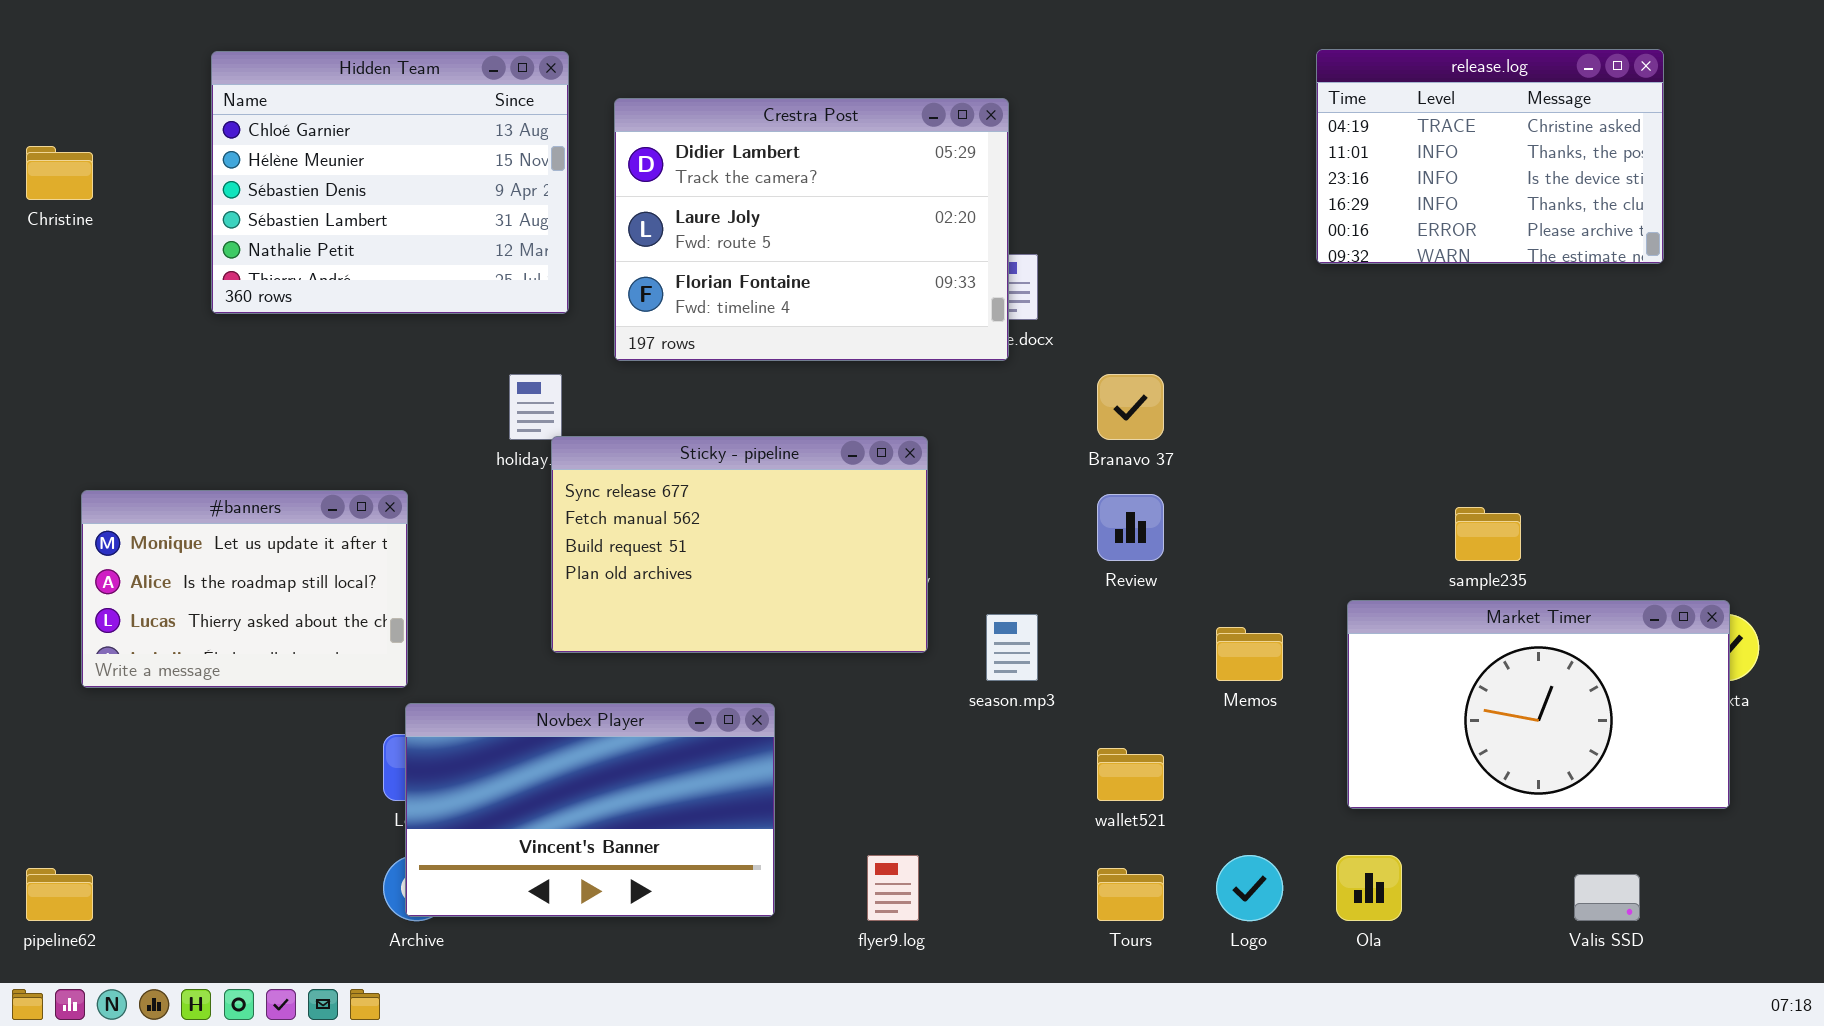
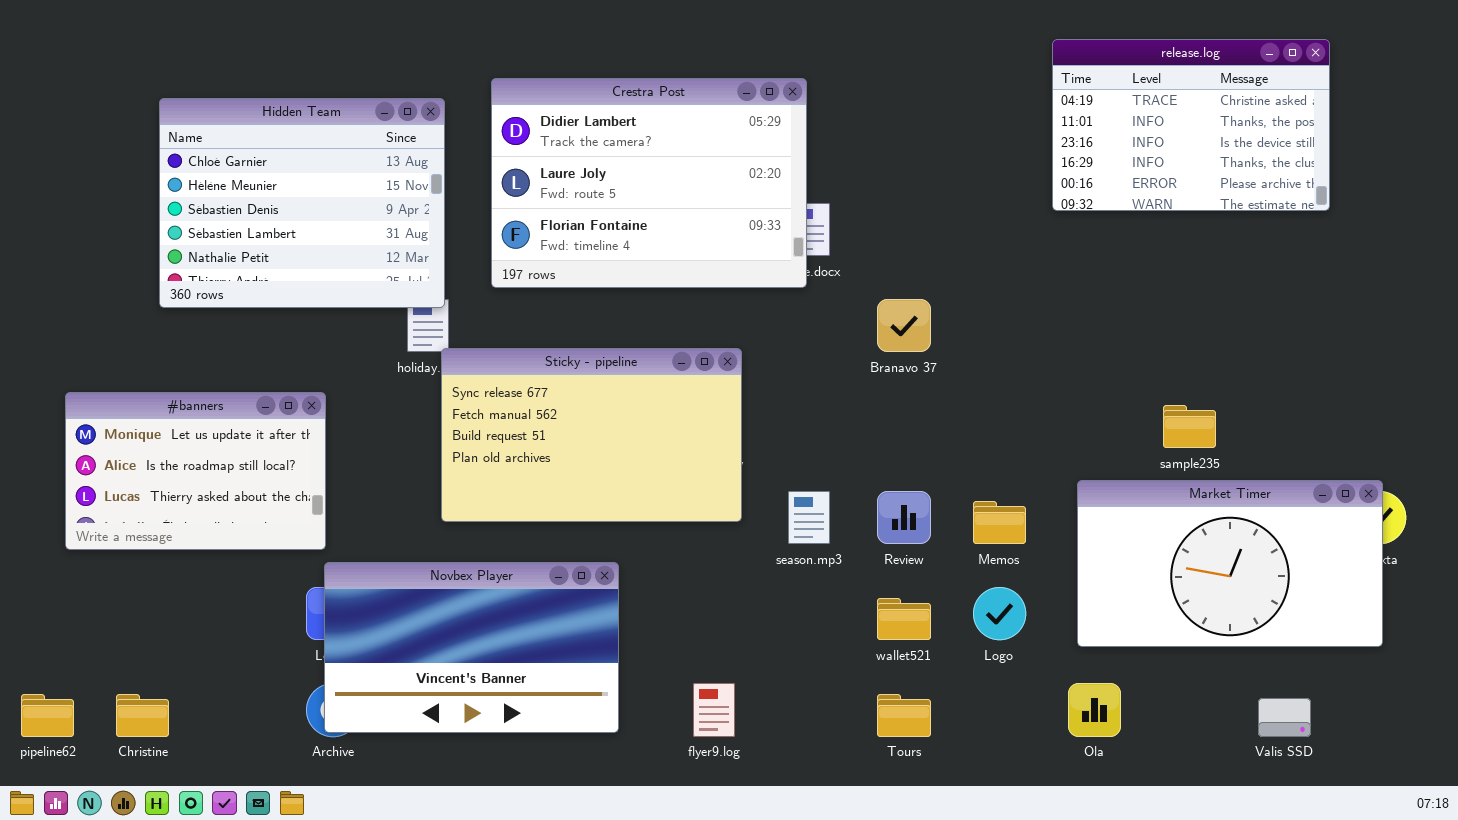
Hidden Team: [211,51,569,314] -> [159,98,445,308], moved
Christine: [26,146,93,200] -> [116,694,169,737], moved
Review: [1097,494,1164,561] -> [877,491,931,544], moved
Logo: [1216,855,1283,921] -> [973,587,1026,640], moved

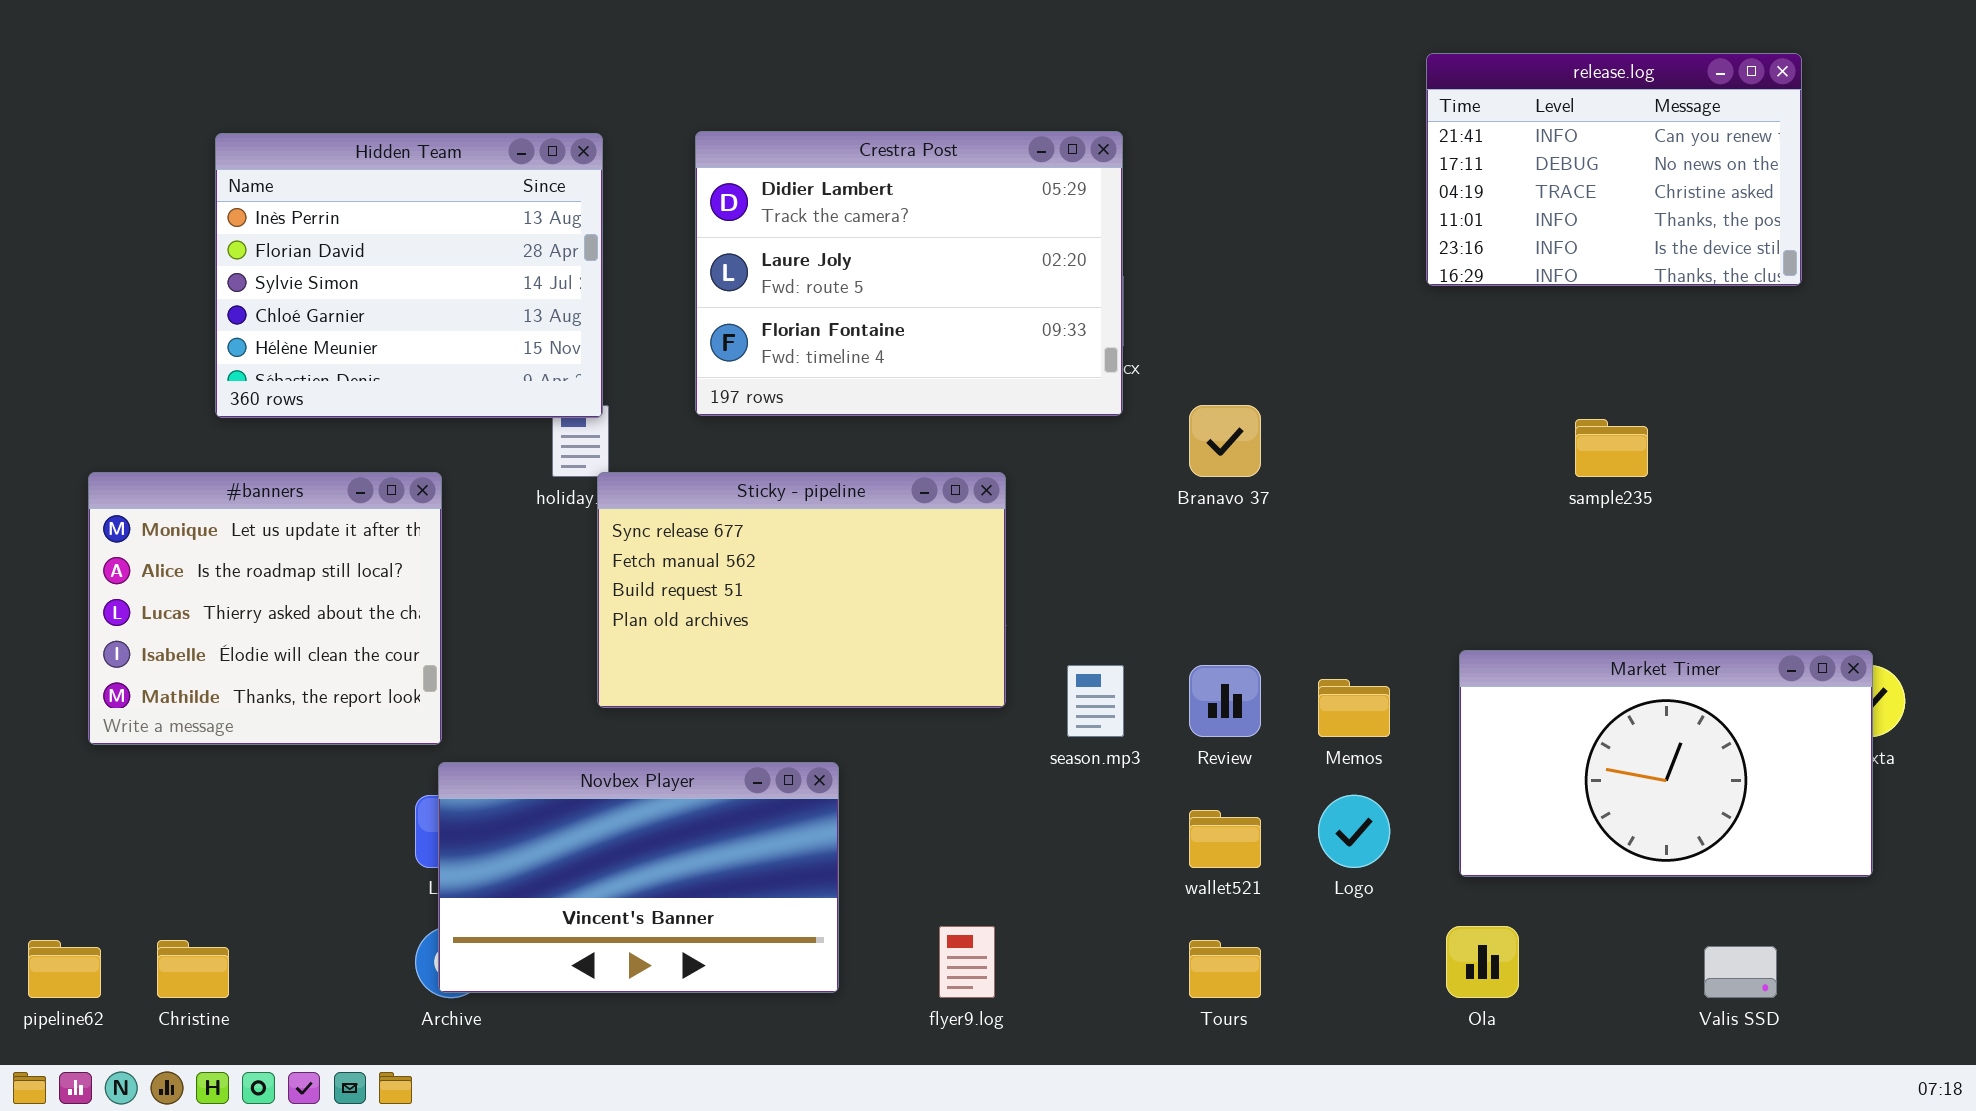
release.log: [1052,39,1330,211] -> [1426,53,1802,286], scrolled up 2 rows
Crestra Post: [491,78,807,288] -> [695,131,1123,416], moved
Hidden Team: [159,98,445,308] -> [215,133,603,418], scrolled up 3 rows
#banners: [65,392,326,550] -> [88,472,442,745], resized
sample235: [1163,405,1216,448] -> [1575,419,1648,477], moved

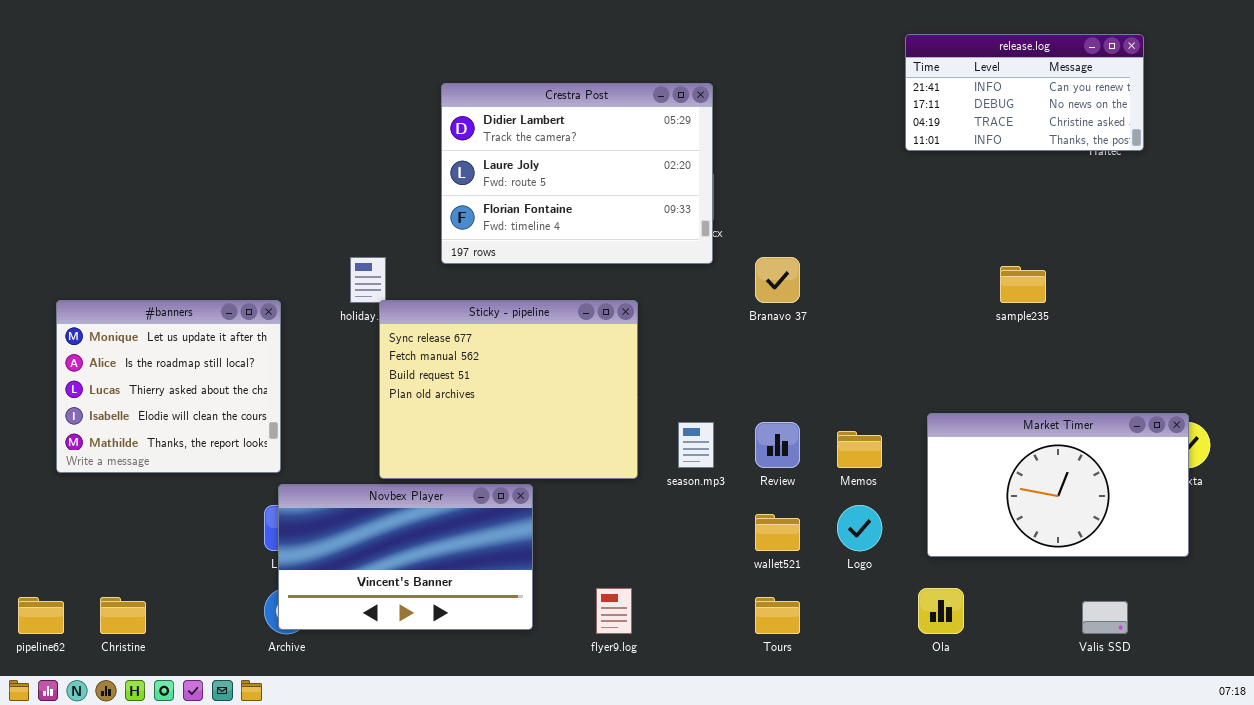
release.log: [1426,53,1802,286] -> [905,34,1144,151], resized
Hidden Team: [215,133,603,418] -> none, closed
Sticky - pipeline: [597,472,1006,708] -> [379,300,638,479], resized

